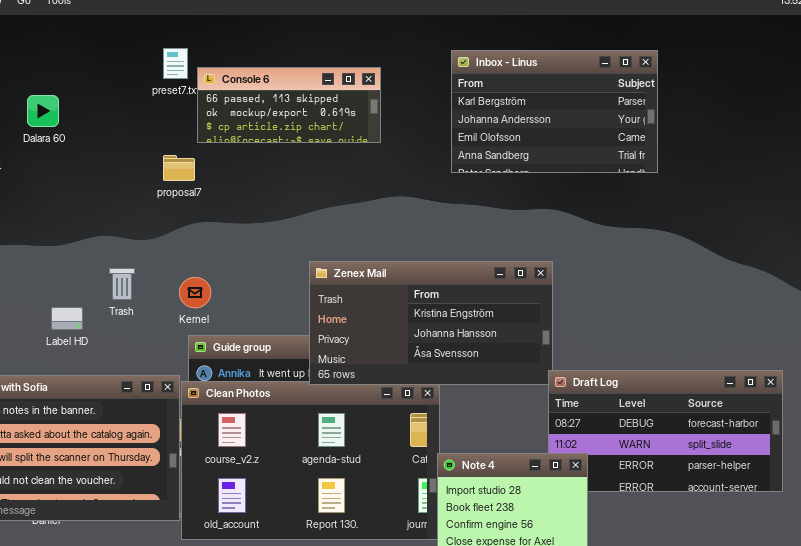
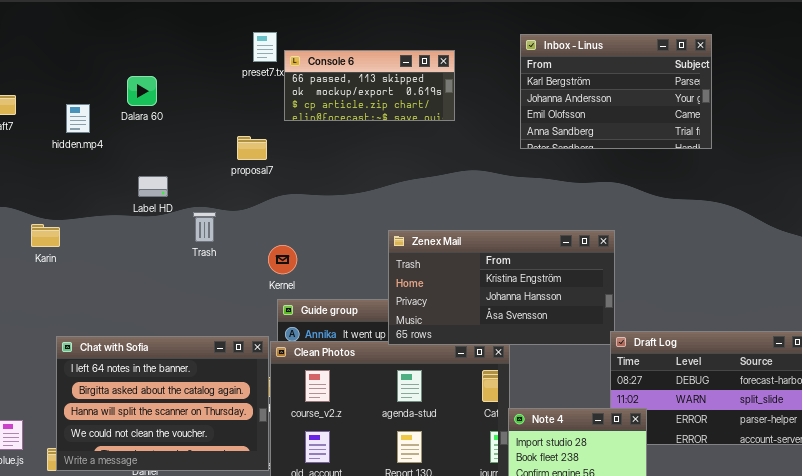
proposal7: [163,155,195,181] -> [237,136,267,160], moved
Trash: [109,268,135,300] -> [193,212,216,242], moved
Label HD: [51,307,83,330] -> [138,176,168,197], moved

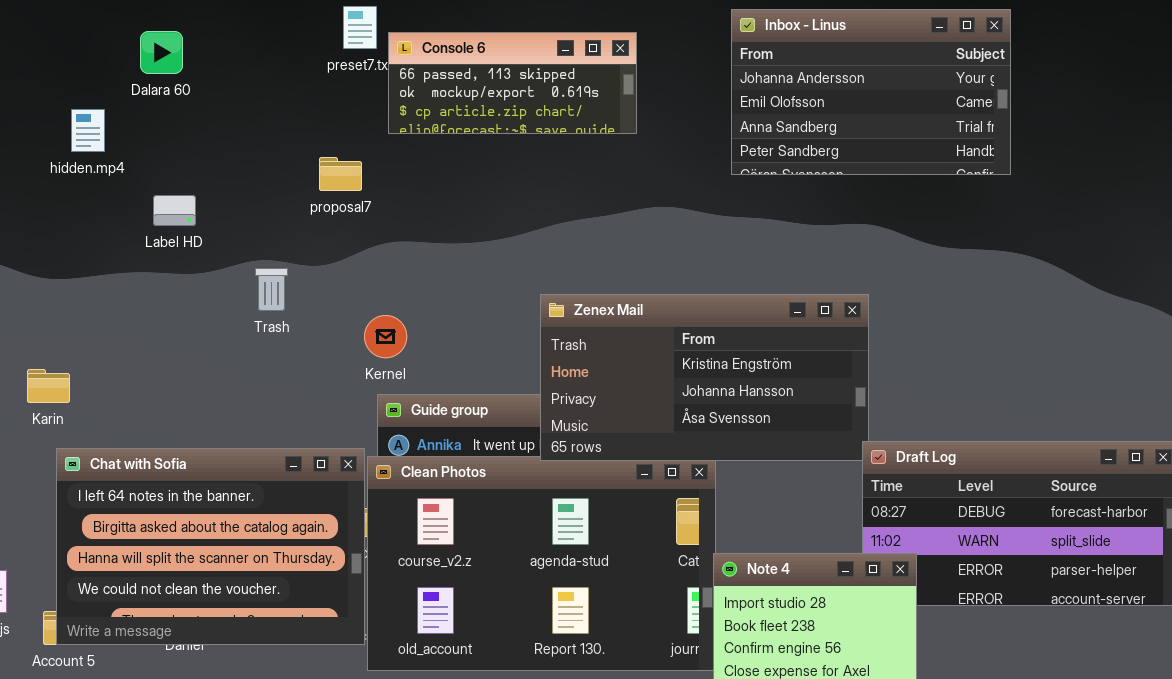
Inbox - Linus: [520,34,712,149] -> [731,9,1011,175], scrolled down 1 row
Dalara 60: [127,76,157,106] -> [140,31,183,74], moved
Label HD: [138,176,168,197] -> [153,195,196,226], moved
Karin: [31,224,60,247] -> [27,369,70,403], moved

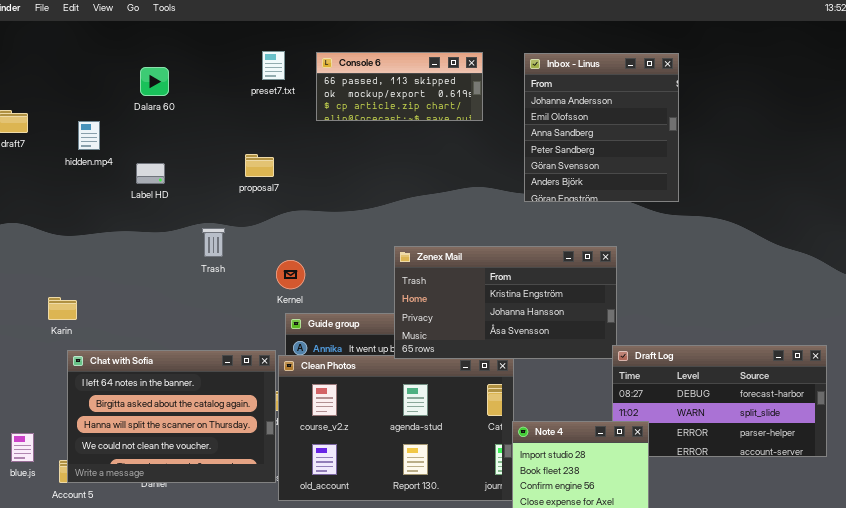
Inbox - Linus: [731,9,1011,175] -> [524,53,679,202], resized
Dalara 60: [140,31,183,74] -> [140,67,169,96], moved
Console 6: [388,32,637,134] -> [316,52,483,121], moved
Label HD: [153,195,196,226] -> [136,163,165,184], moved

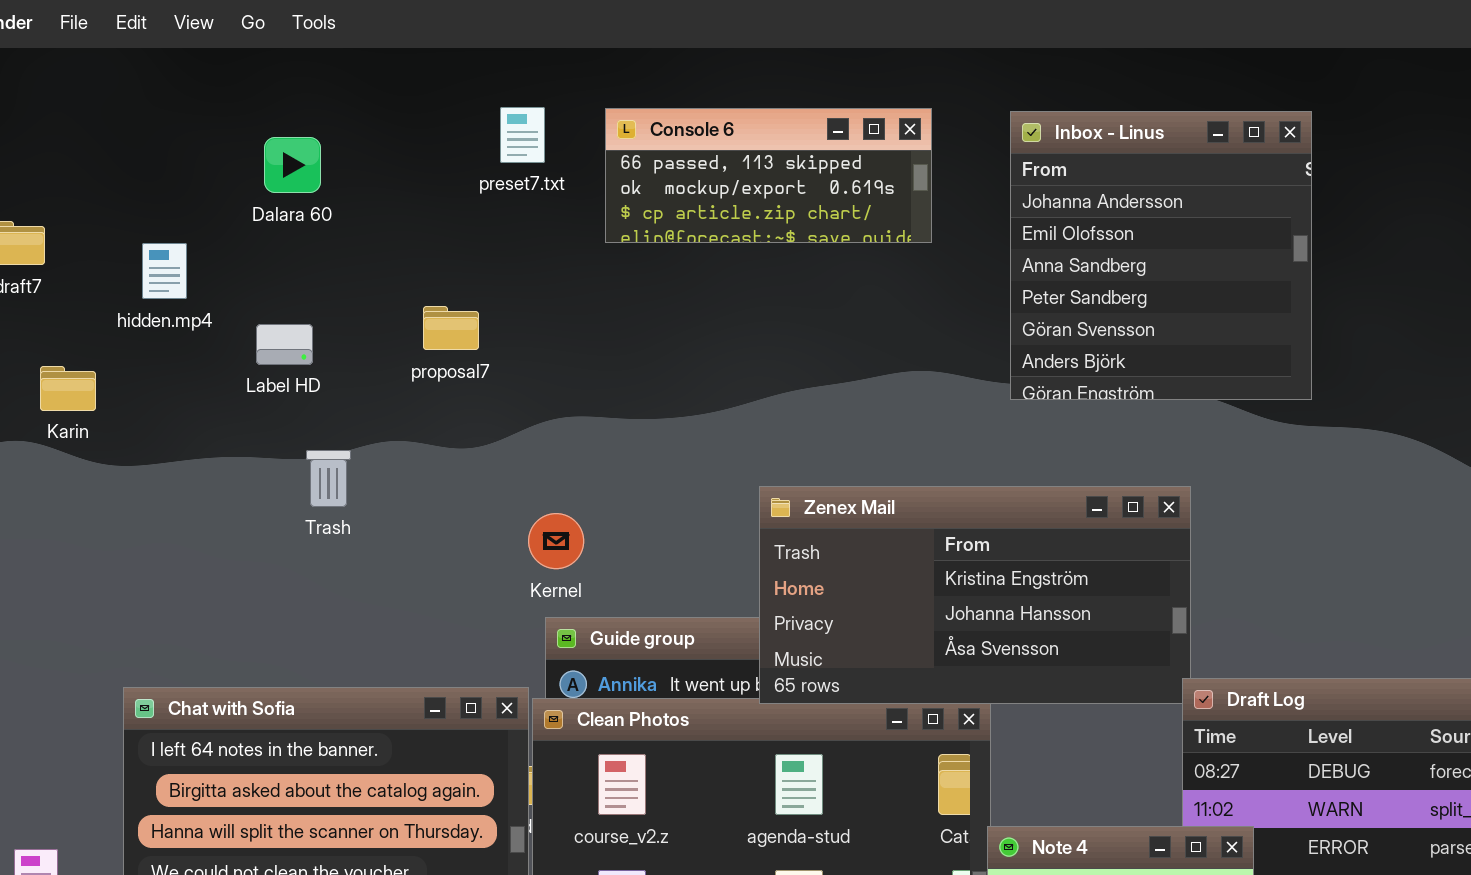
proposal7: [245,154,274,177] -> [423,306,479,350], moved
Trash: [202,228,225,257] -> [306,450,351,507], moved
Karin: [48,297,77,320] -> [40,366,96,411], moved

